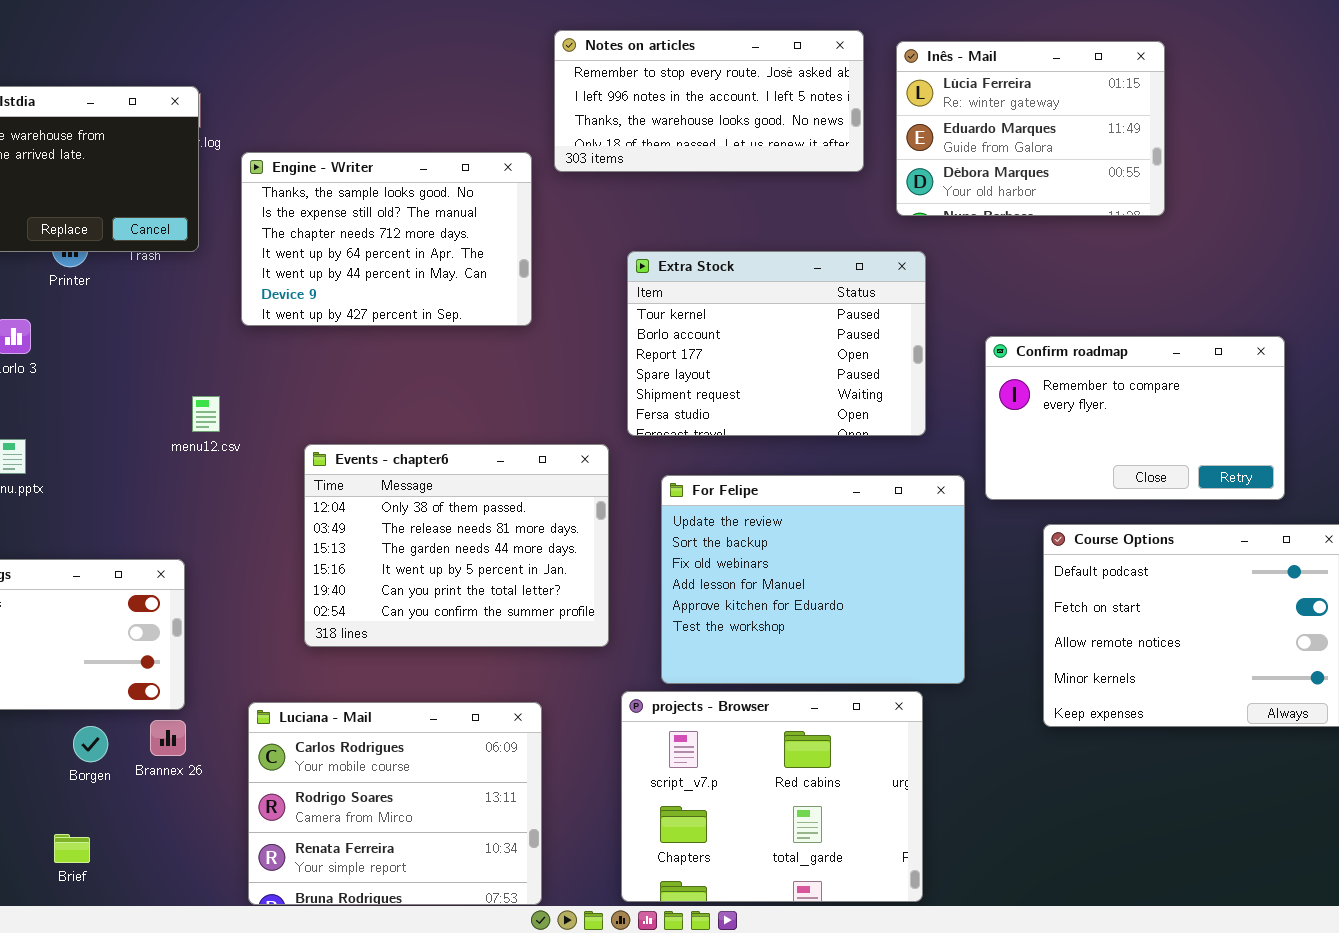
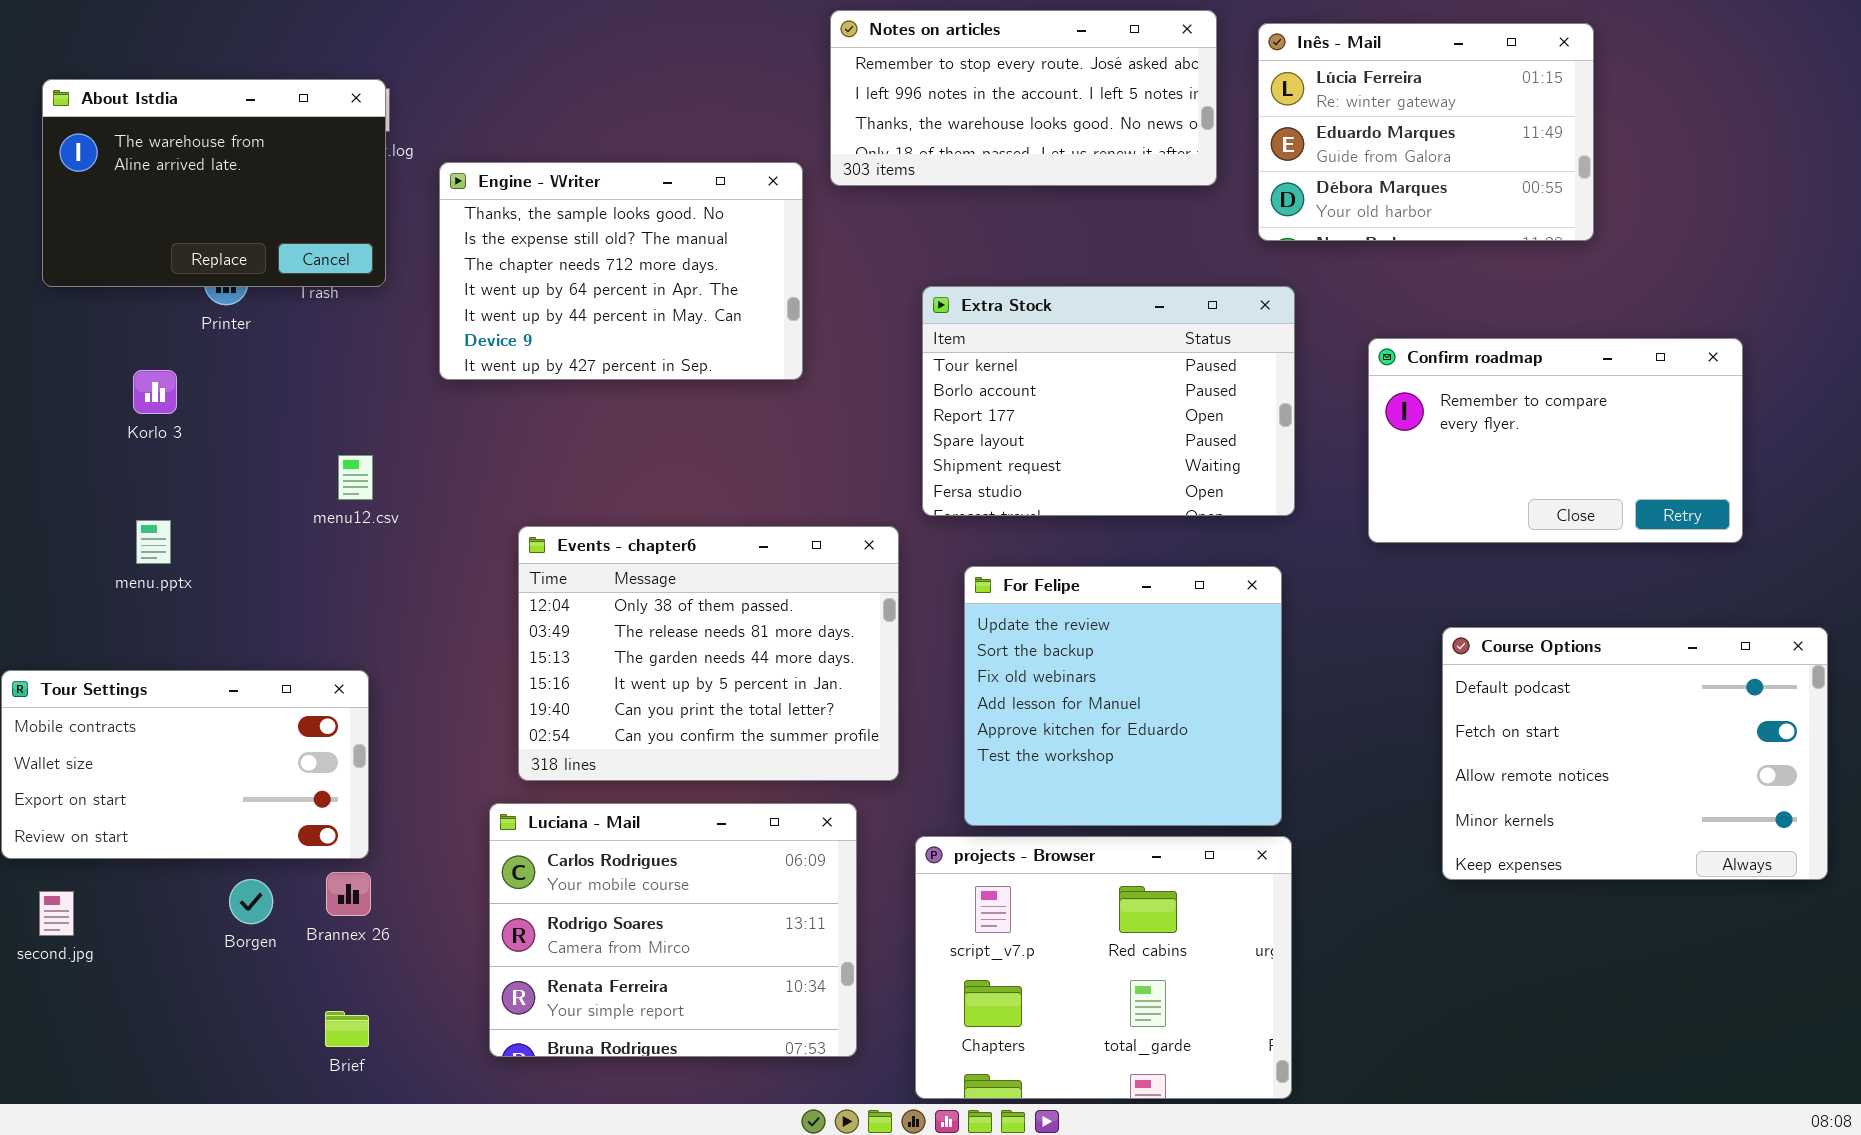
Confirm roadmap: [985,336,1285,500] -> [1368,338,1743,543], moved
menu12.csv: [192,396,220,432] -> [338,455,373,500], moved
For Felipe: [661,475,965,684] -> [964,566,1282,826], resized
Luciana - Mail: [248,702,542,905] -> [489,803,857,1057], moved
Brief: [54,834,90,863] -> [325,1011,369,1047], moved

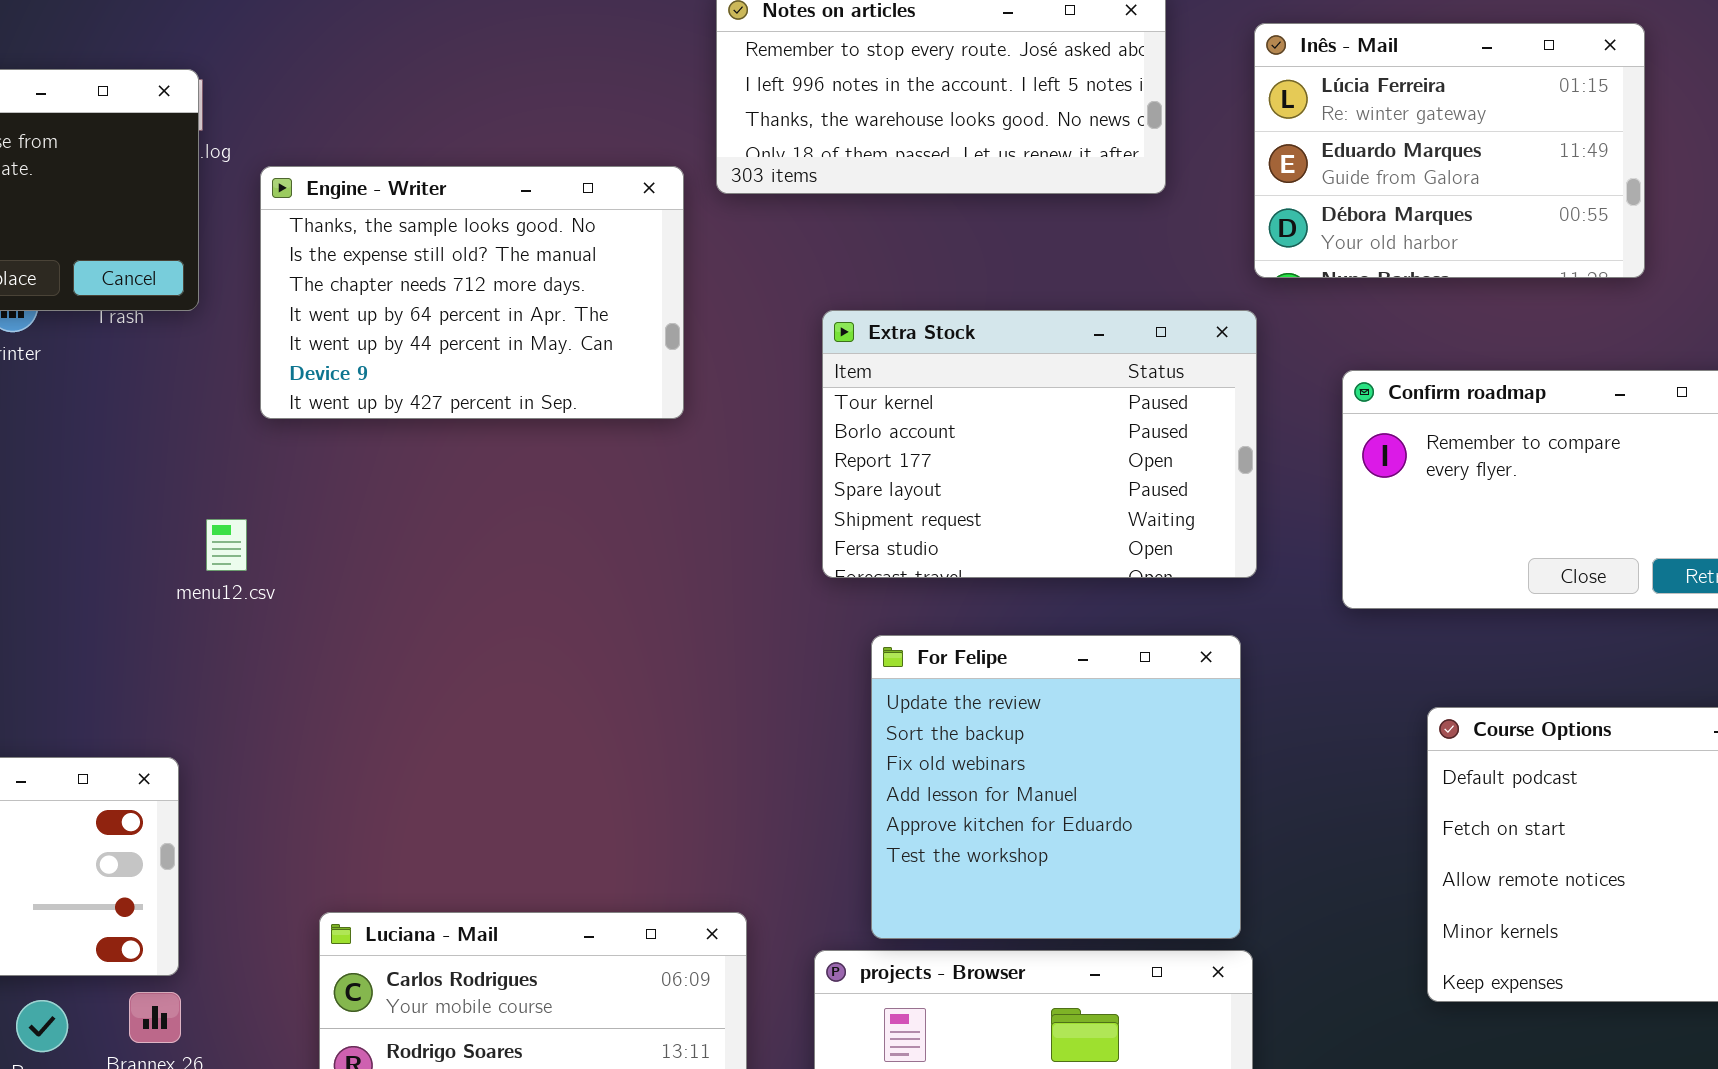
Inês - Mail: [1258,23,1594,241] -> [1254,23,1645,278], moved
menu12.csv: [338,455,373,500] -> [206,519,247,571], moved
Events - chapter6: [518,526,899,781] -> none, closed

